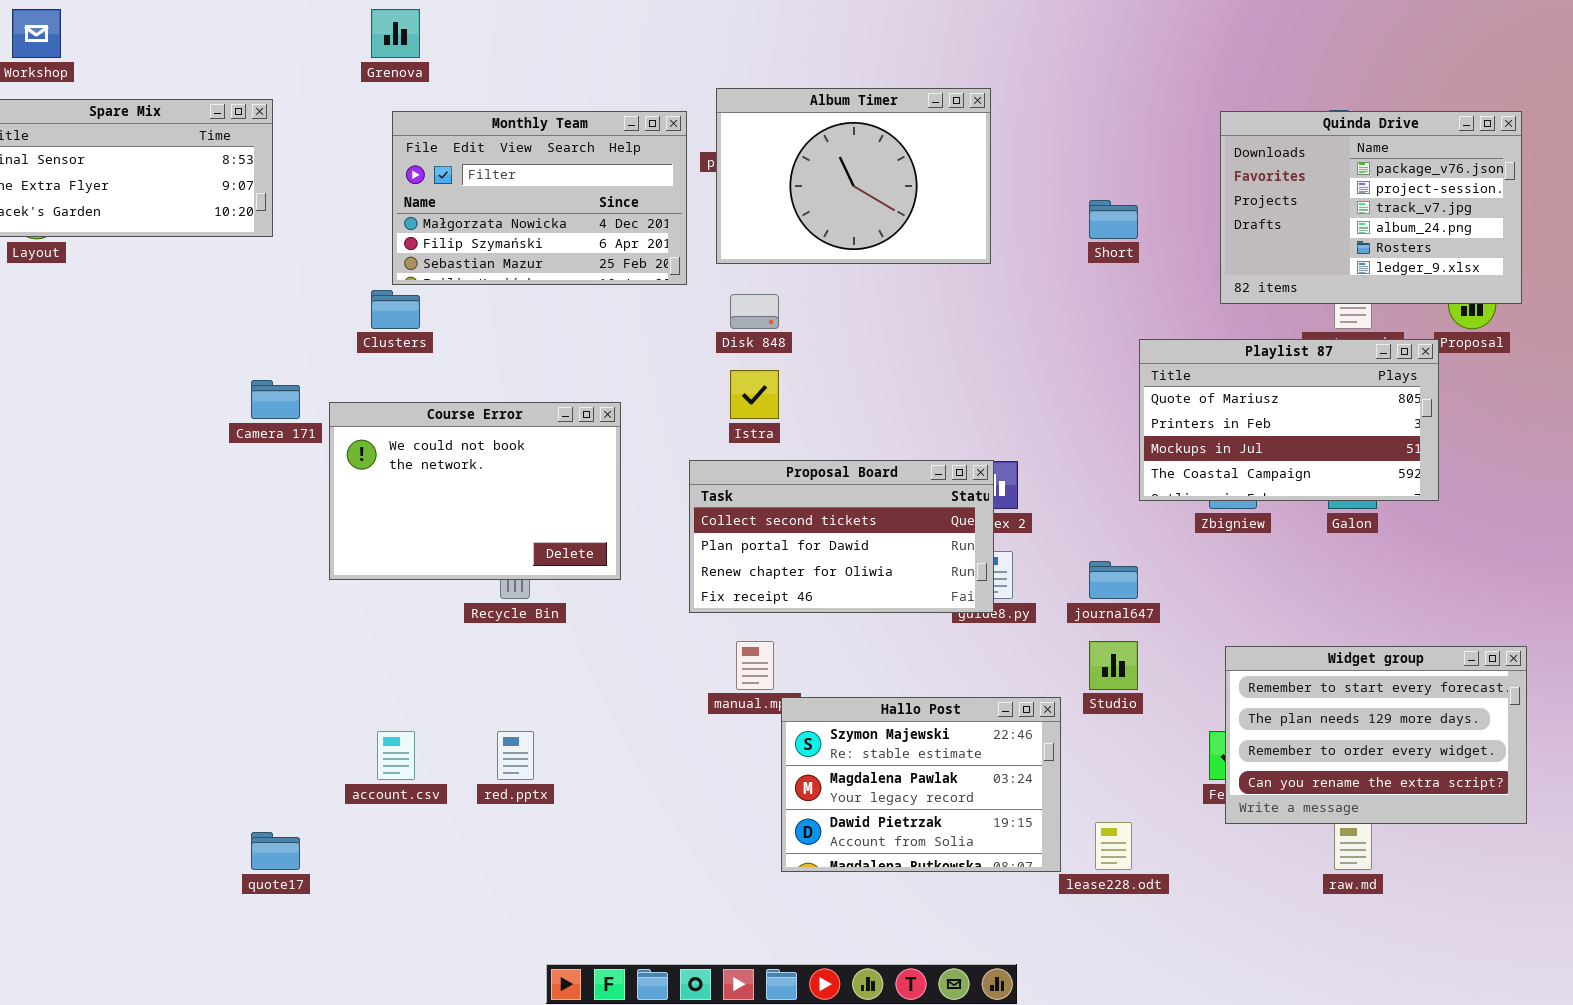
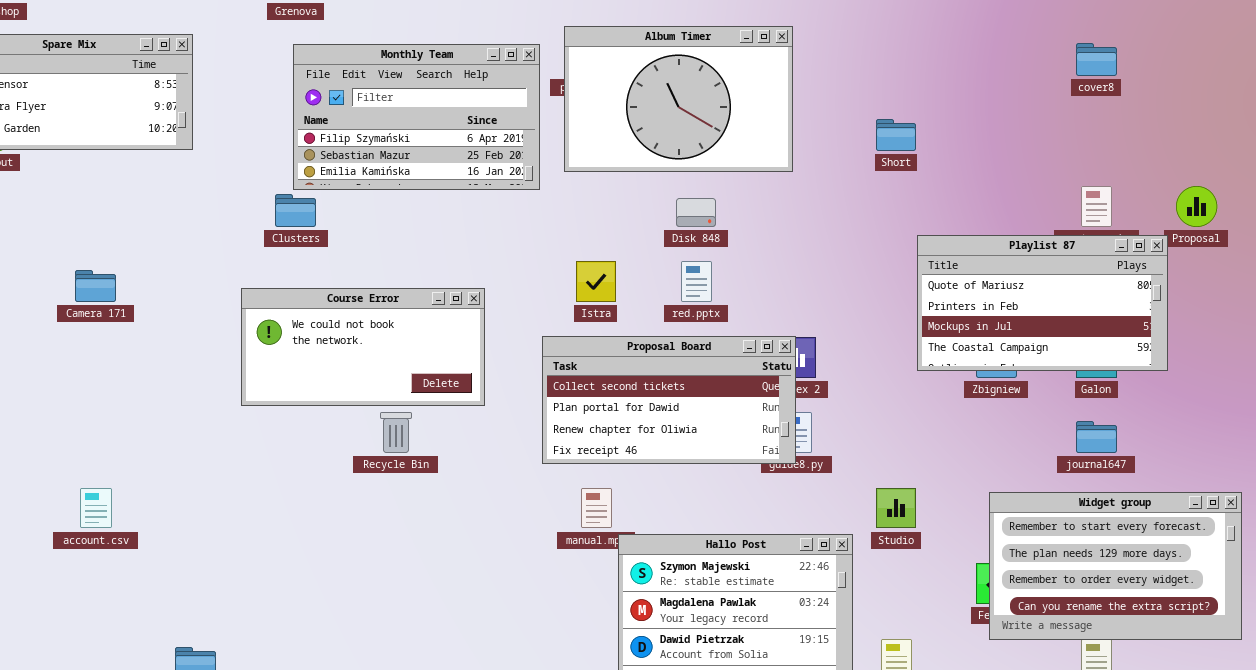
Monthly Team: [392,111,687,285] -> [293,44,540,190], scrolled down 1 row
Quinda Drive: [1220,111,1522,304] -> none, closed
Disk 848: [730,294,779,329] -> [676,198,716,227], moved
Camera 171: [251,380,300,419] -> [75,270,116,302], moved
Course Error: [329,402,621,580] -> [241,288,485,406], resized
journal647: [1089,561,1138,599] -> [1076,421,1117,453], moved
account.csv: [377,731,415,780] -> [80,488,112,528], moved
red.pptx: [497,731,534,780] -> [681,261,712,302], moved

